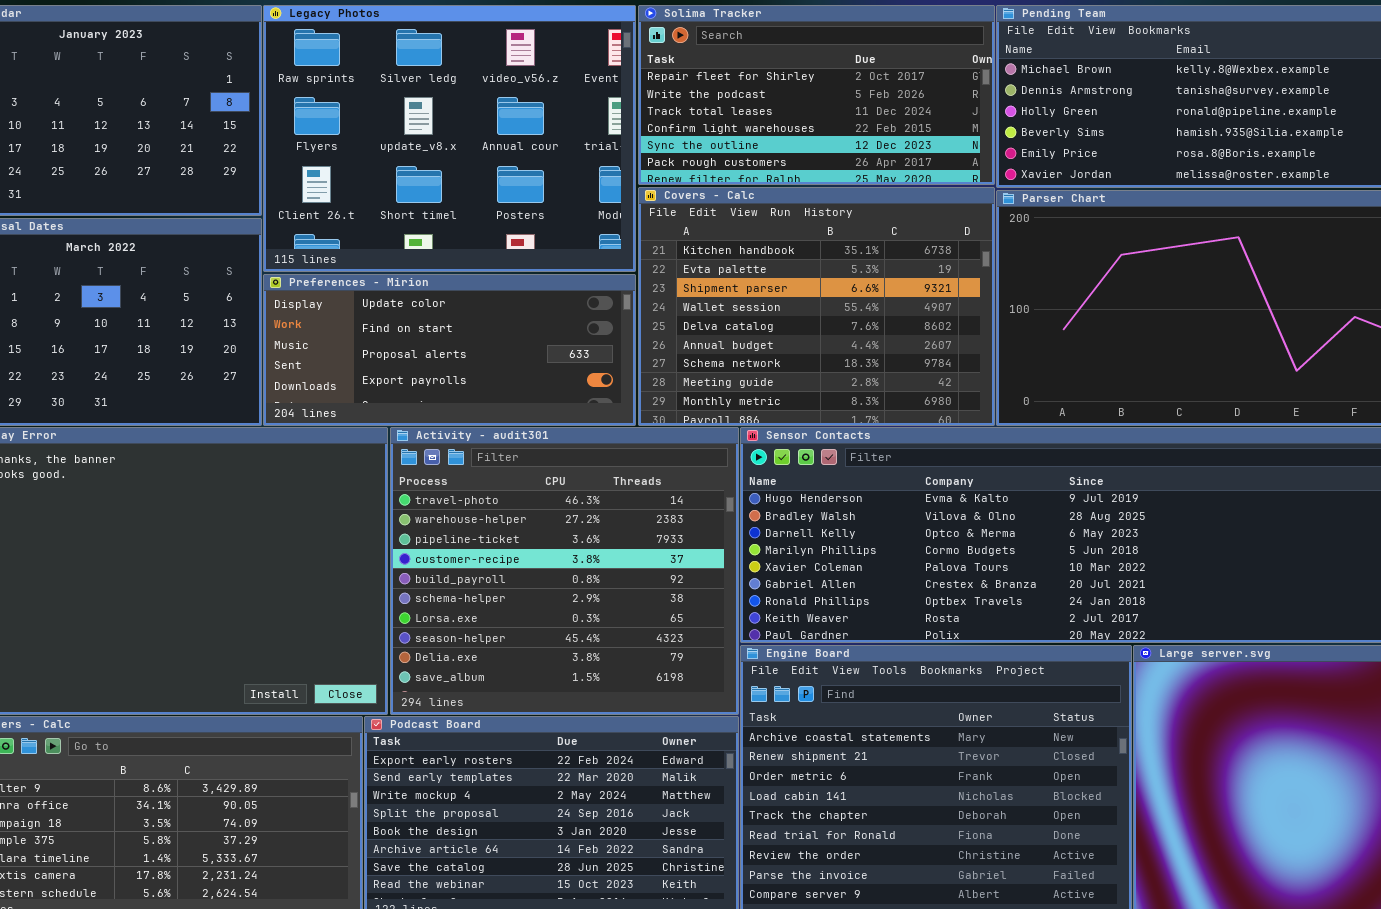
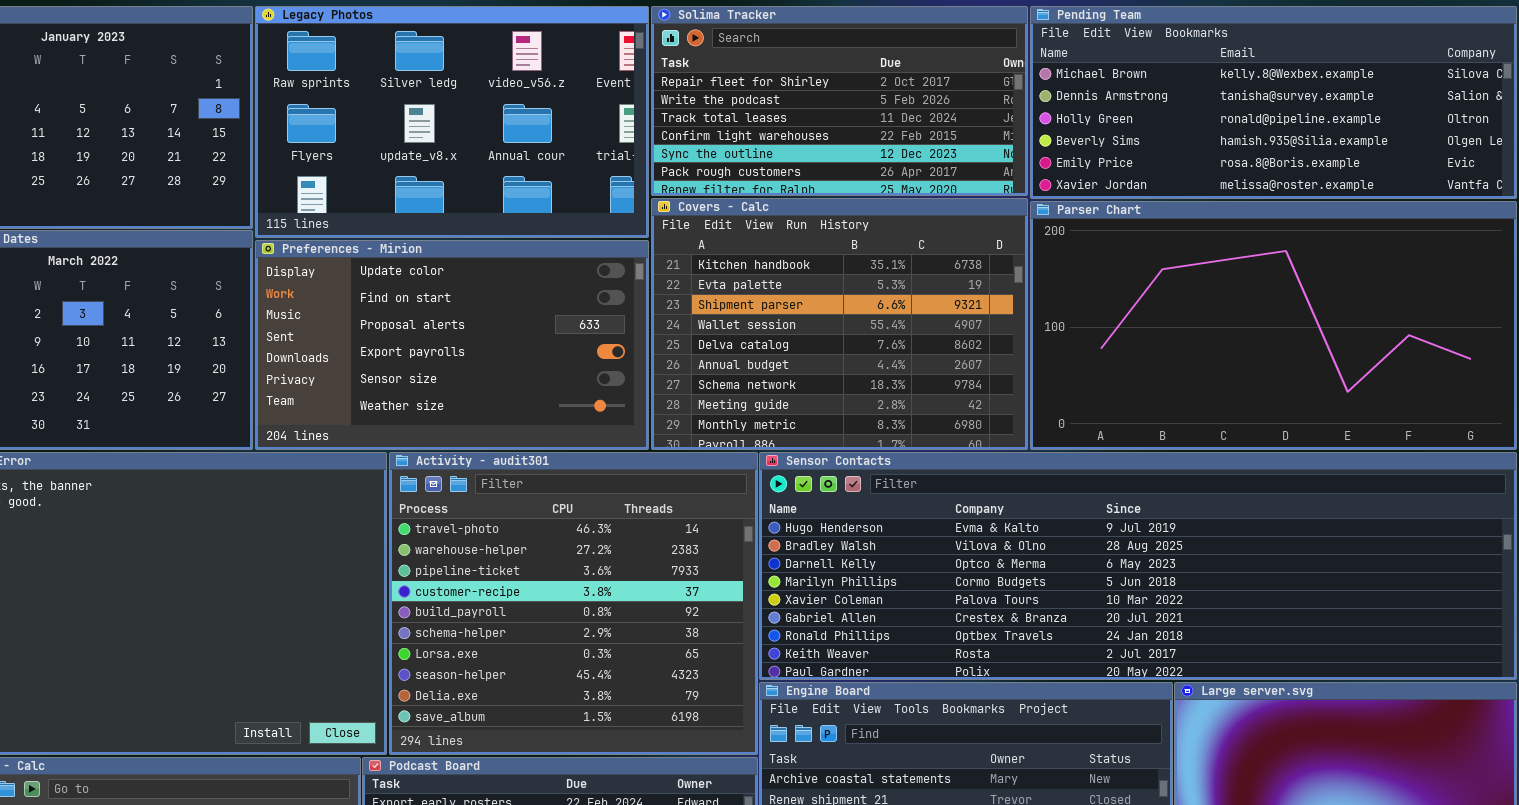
Legacy Photos: [263,5,636,272] -> [255,6,649,238], resized
Preferences - Mirion: [263,274,636,426] -> [255,240,649,450], resized

